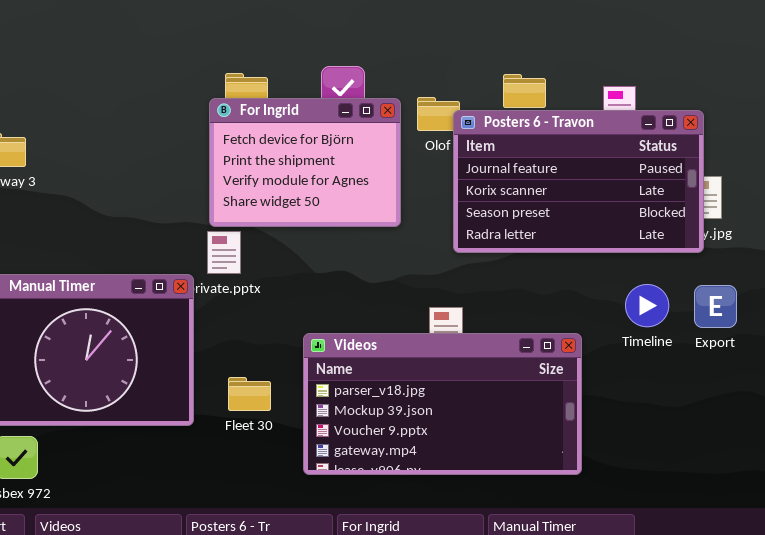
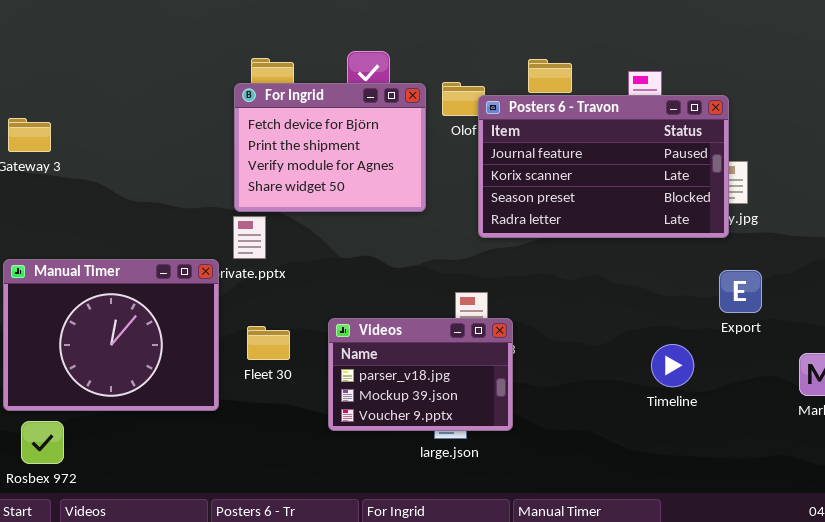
Timeline: [625,284,669,327] -> [651,344,694,387], moved
Videos: [303,333,582,475] -> [328,318,513,431], resized
Fleet 30: [228,377,271,411] -> [247,326,290,360], moved

